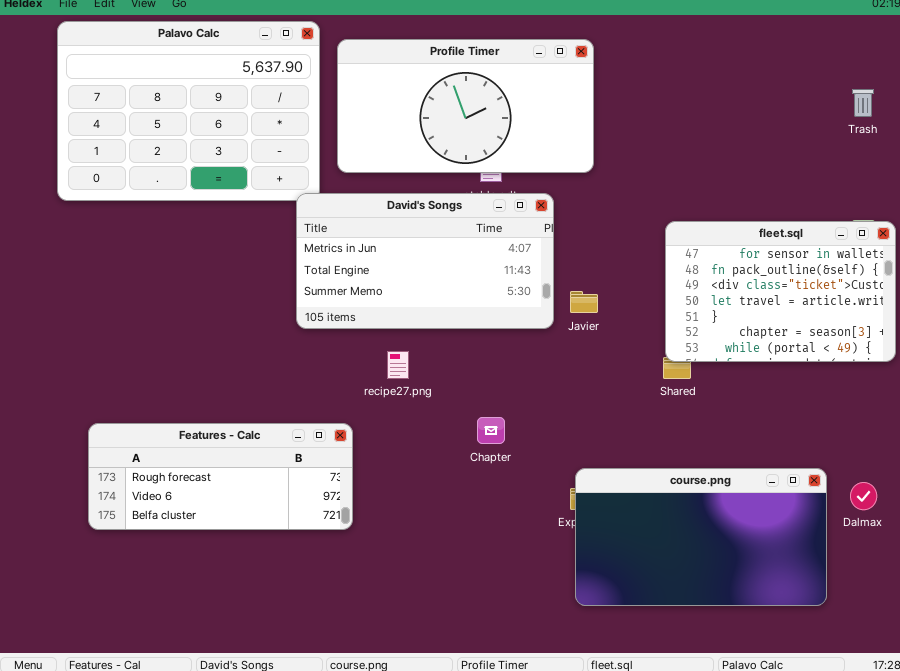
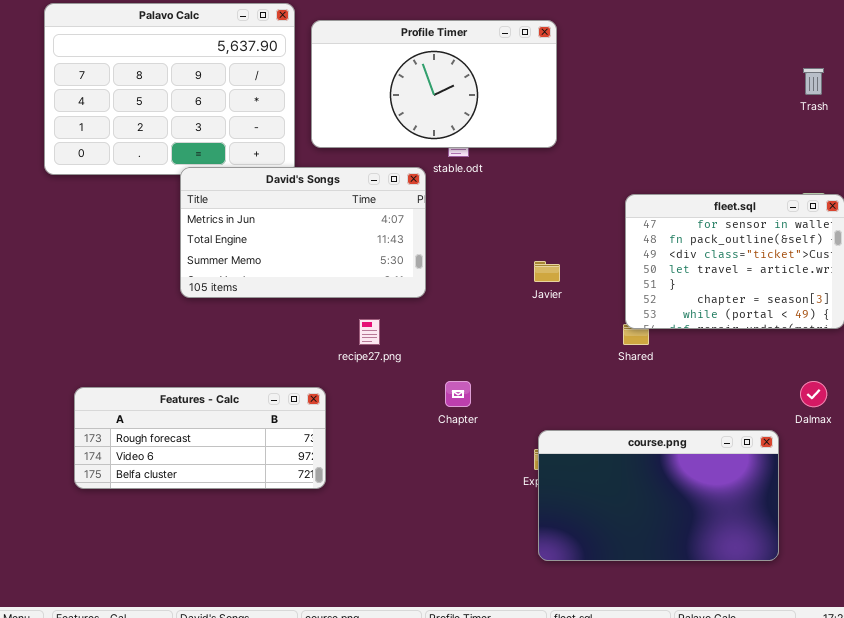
David's Songs: [296,193,554,329] -> [180,167,426,298], moved
Dalmax: [850,482,877,510] -> [800,381,827,407], moved

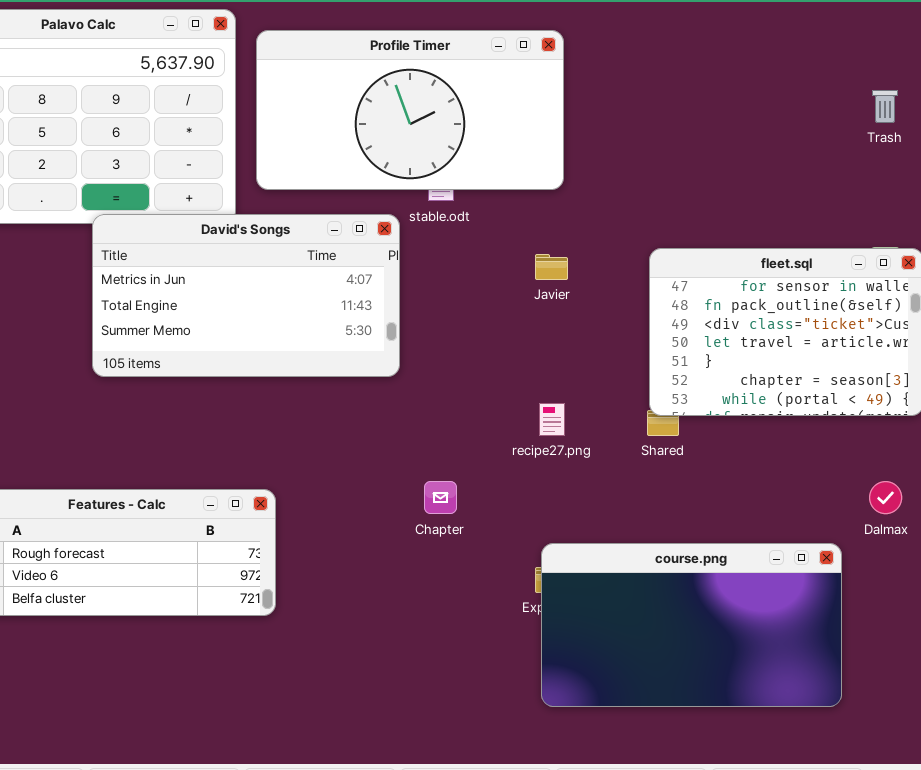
Javier: [534,261,560,282] -> [535,254,568,280], moved
recipe27.png: [359,319,380,345] -> [539,403,565,436], moved

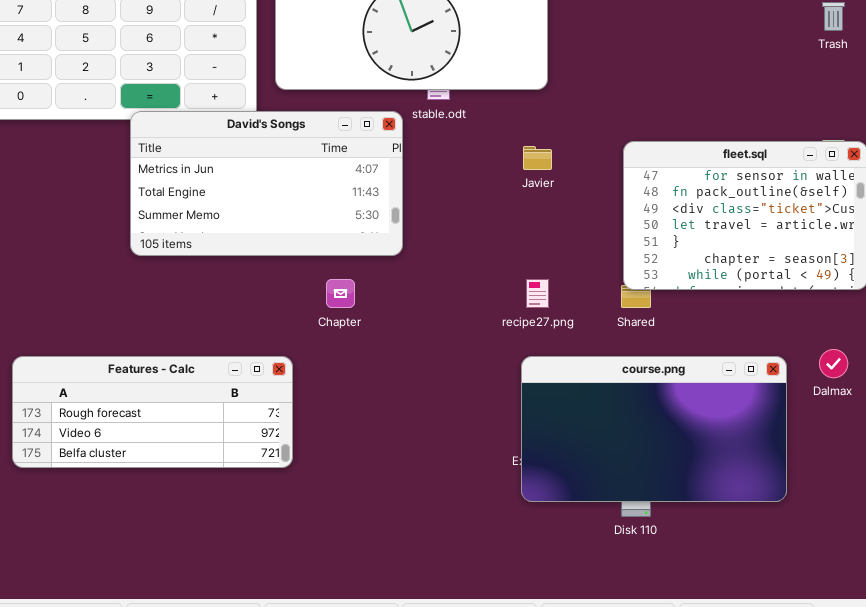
Chapter: [424,481,457,514] -> [326,279,355,308], moved
course.png: [541,543,842,707] -> [521,356,787,502], moved

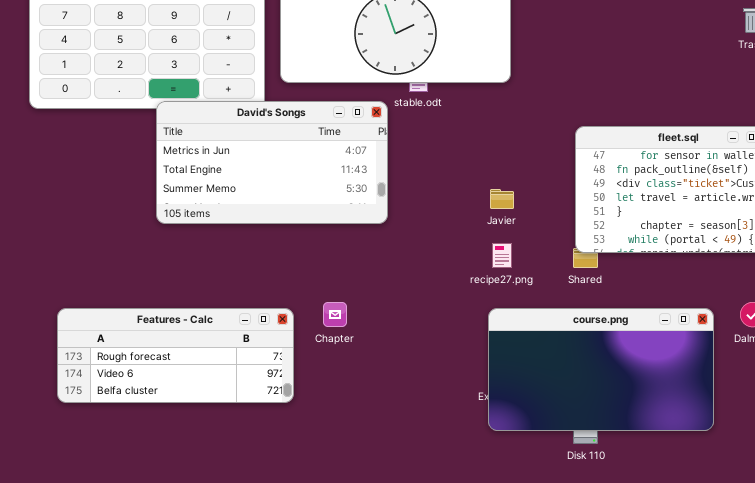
Javier: [523,146,552,170] -> [490,189,514,209], moved
Chapter: [326,279,355,308] -> [323,302,347,327], moved

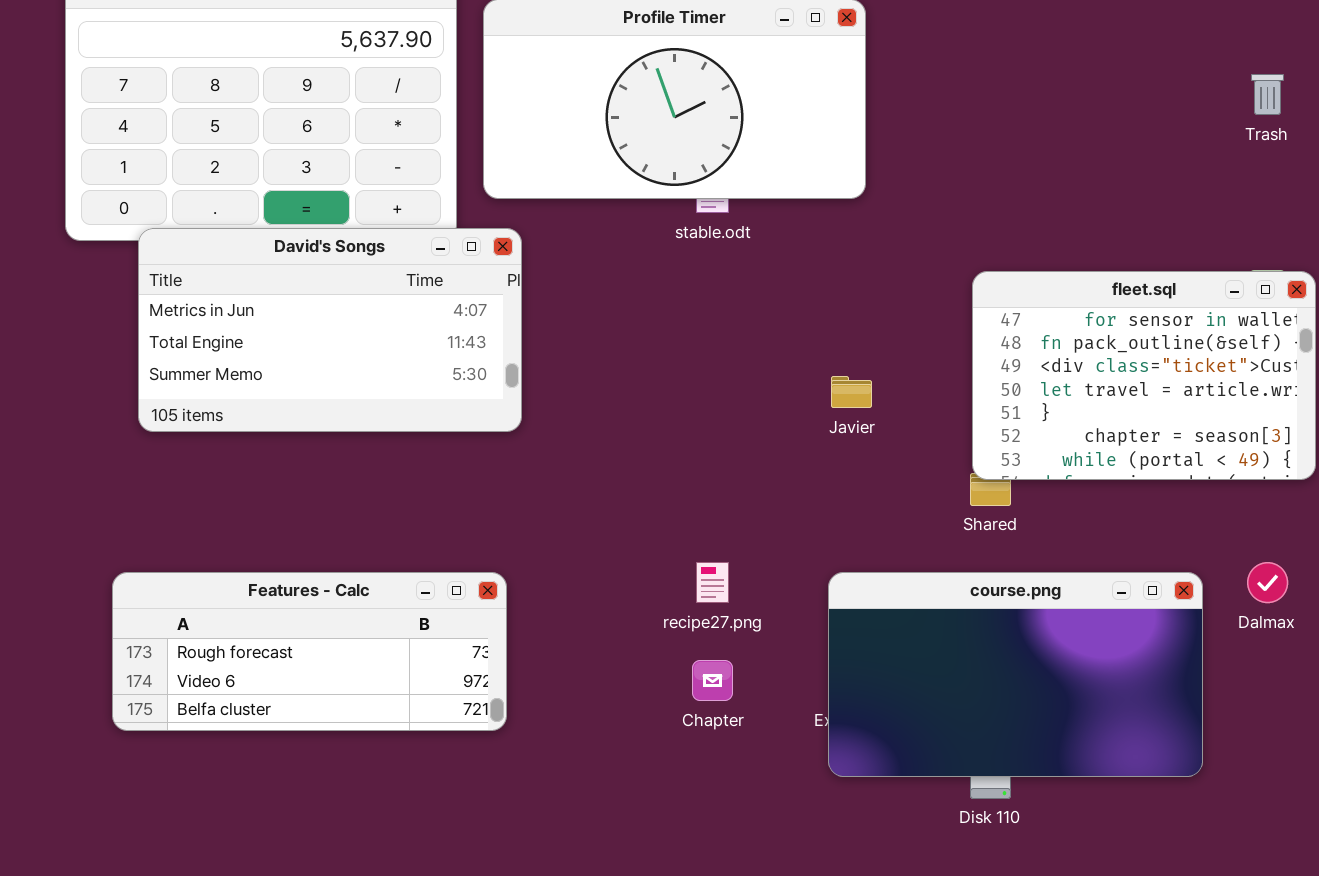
David's Songs: [156,101,388,224] -> [138,228,522,432], moved
recipe27.png: [492,243,512,268] -> [696,562,729,603], moved
Chapter: [323,302,347,327] -> [692,660,733,701], moved

